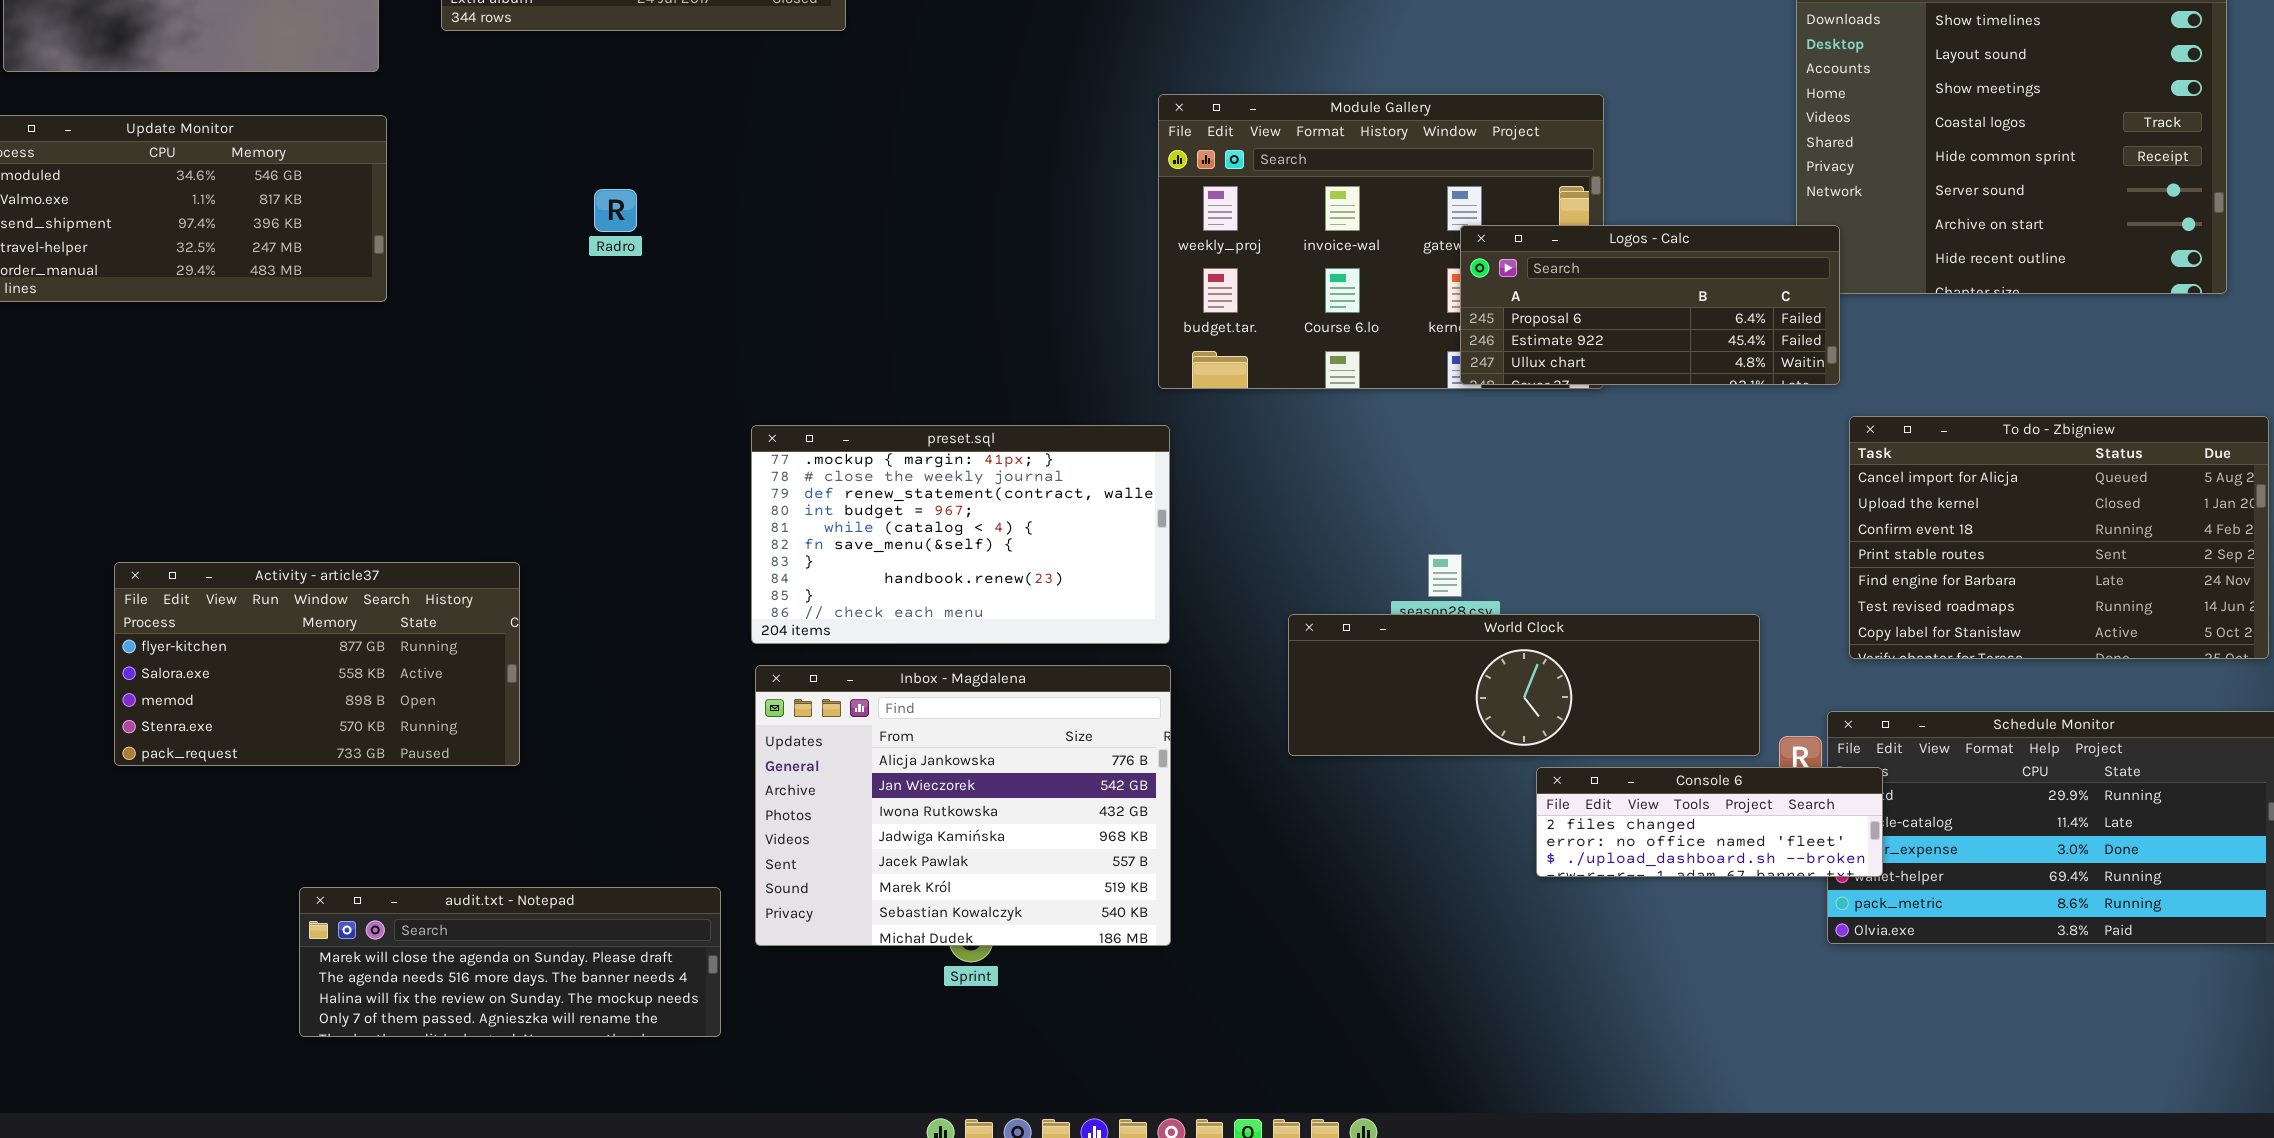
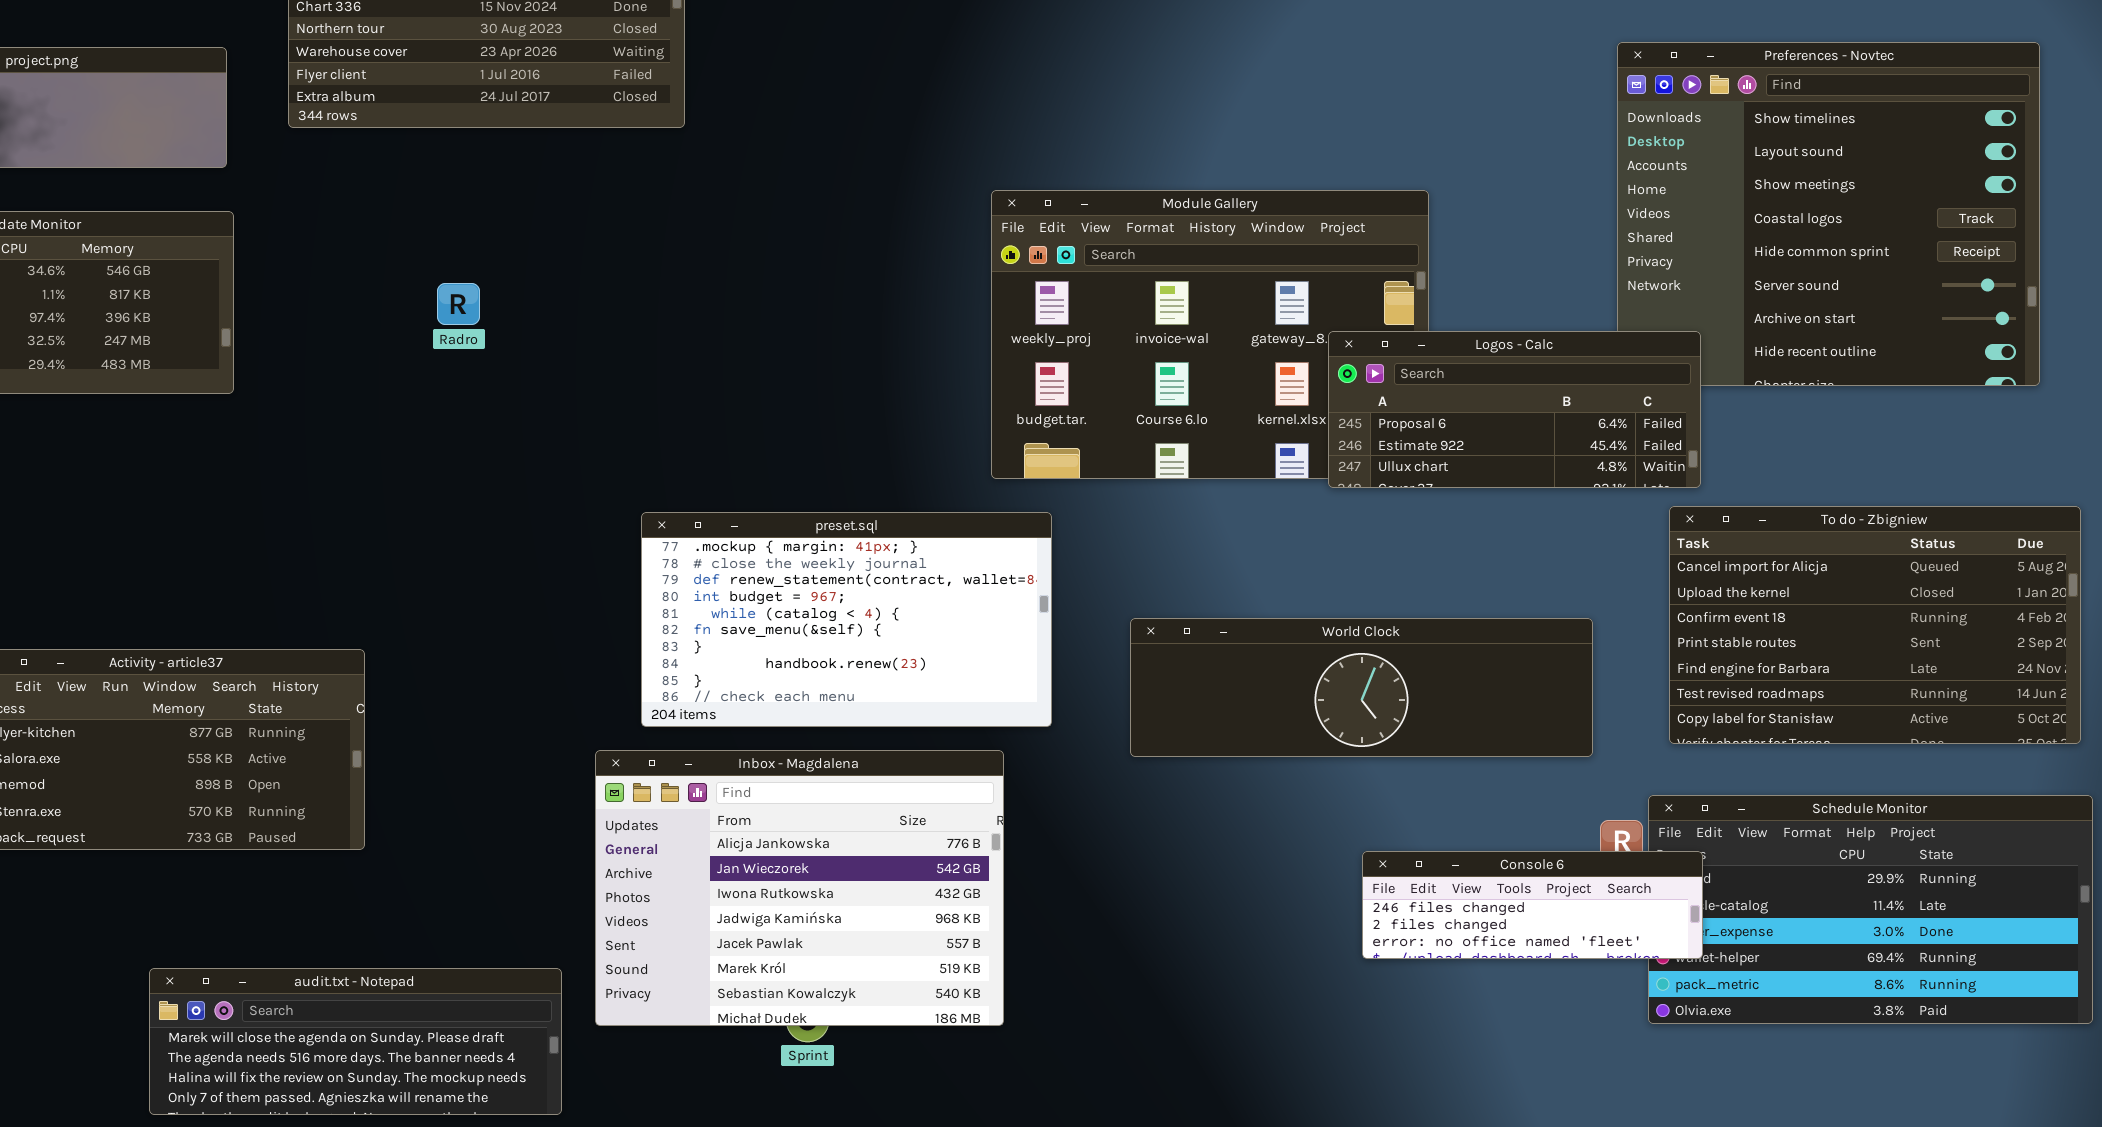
Logos - Calc: [1460,225,1840,385] -> [1328,331,1701,488], moved
preset.sql: [751,425,1170,644] -> [641,512,1052,727], moved
World Clock: [1288,614,1760,756] -> [1130,618,1593,757], moved
Console 6: [1536,767,1883,877] -> [1362,851,1703,959], scrolled up 1 row

